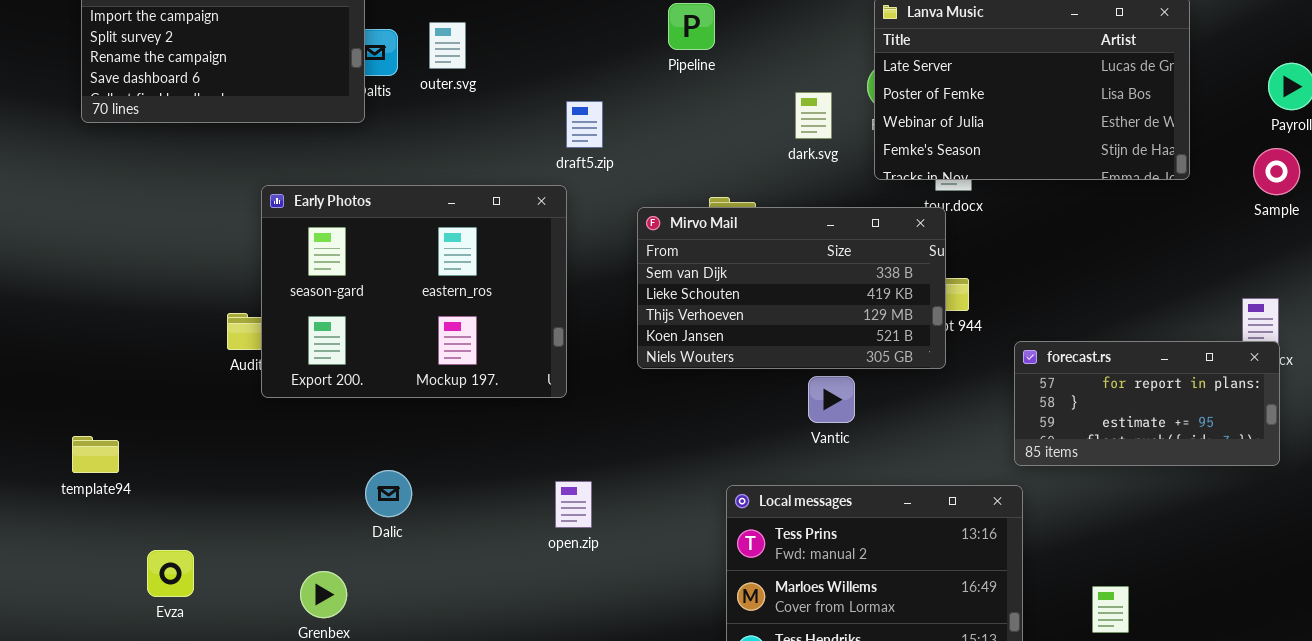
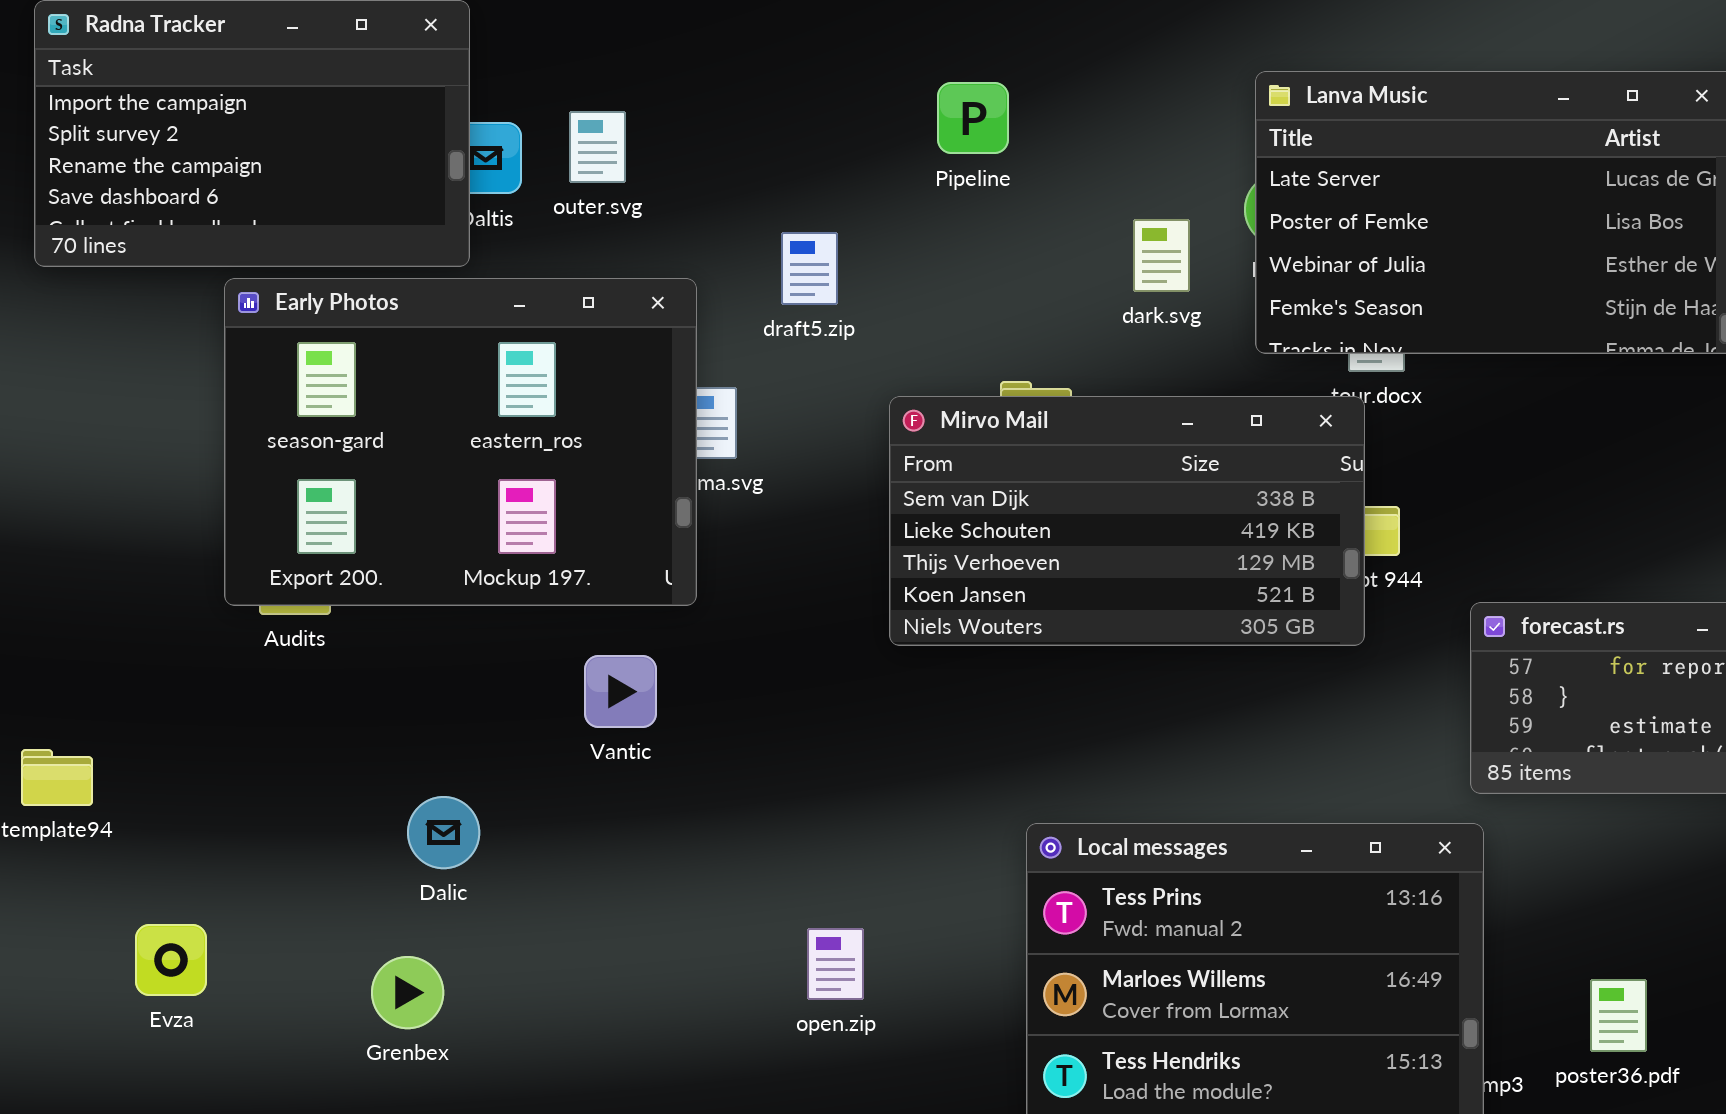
Early Photos: [261,185,567,398] -> [224,278,697,606], moved
Vantic: [808,376,855,423] -> [584,655,657,728], moved
Dalic: [365,470,412,517] -> [407,796,480,869], moved
open.zip: [555,481,592,528] -> [807,928,864,1000], moved

